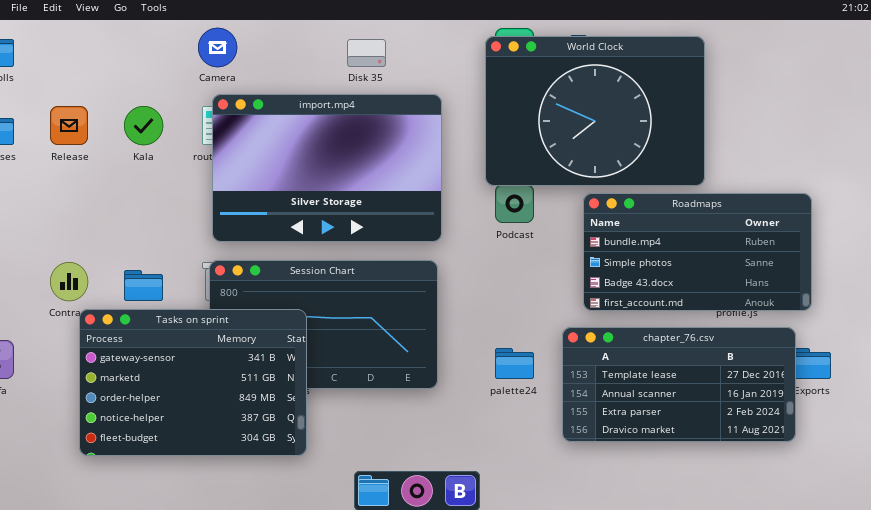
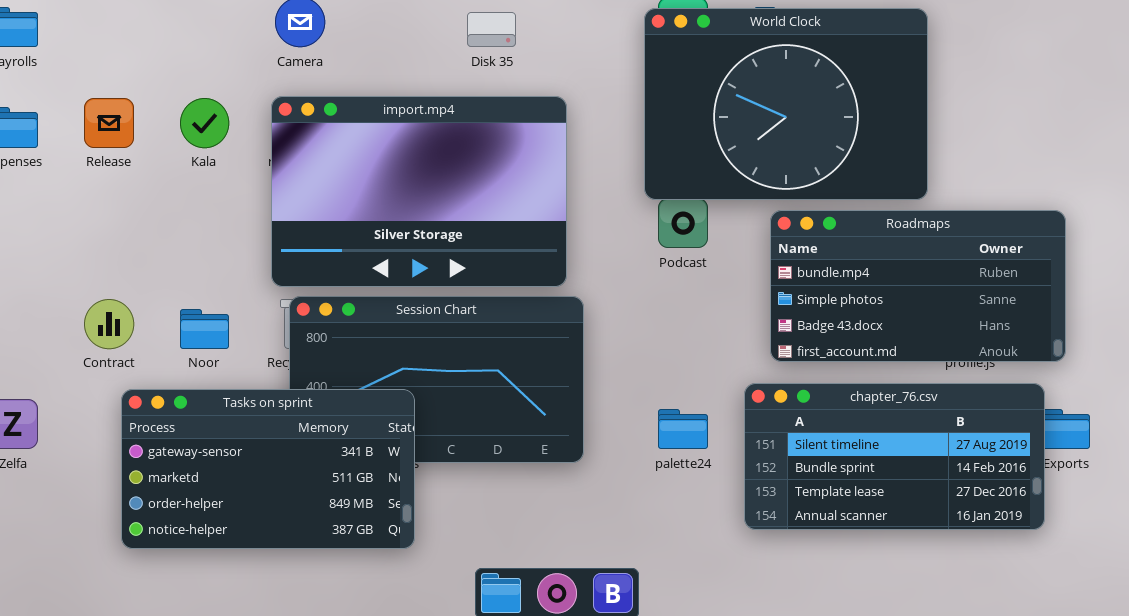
import.mp4: [212,94,442,242] -> [271,96,567,287], moved
Tasks on sprint: [79,309,307,456] -> [121,389,415,549], resized
chapter_76.csv: [562,327,796,442] -> [744,383,1045,530], scrolled up 2 rows

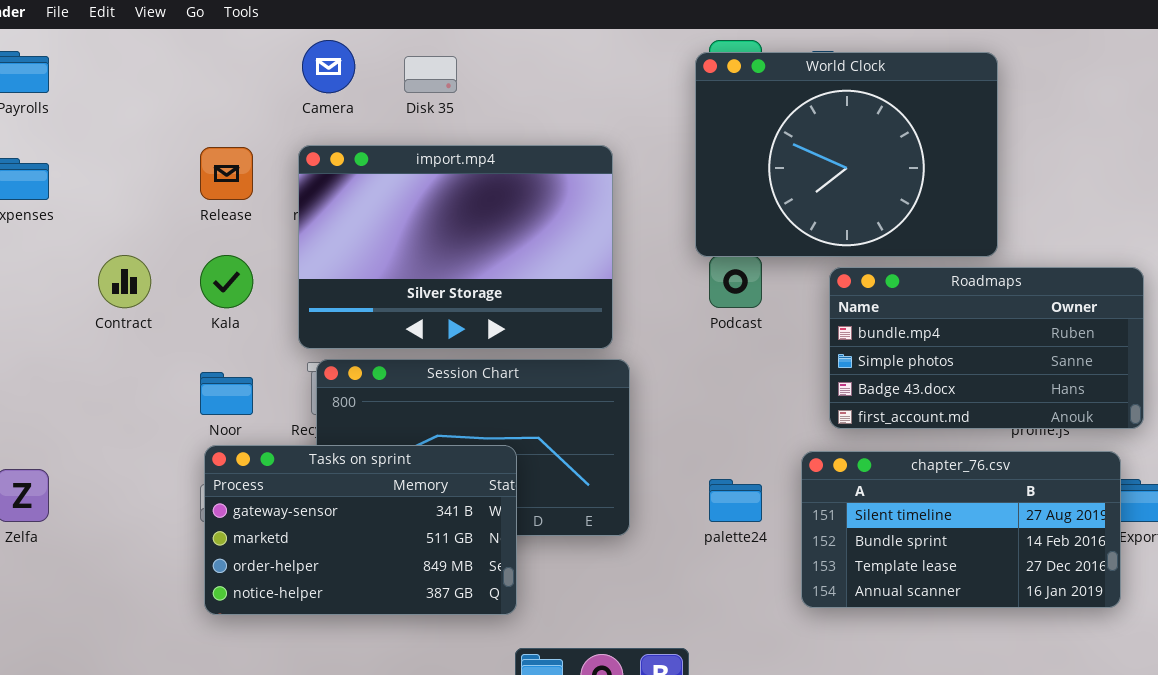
Disk 35: [467,12,516,47] -> [404,56,457,93], moved
Release: [84,98,134,148] -> [200,147,253,200], moved
Kala: [180,98,229,148] -> [200,255,253,308], moved
Contract: [84,299,134,349] -> [98,255,151,308], moved
Tasks on sprint: [121,389,415,549] -> [204,445,517,615], moved

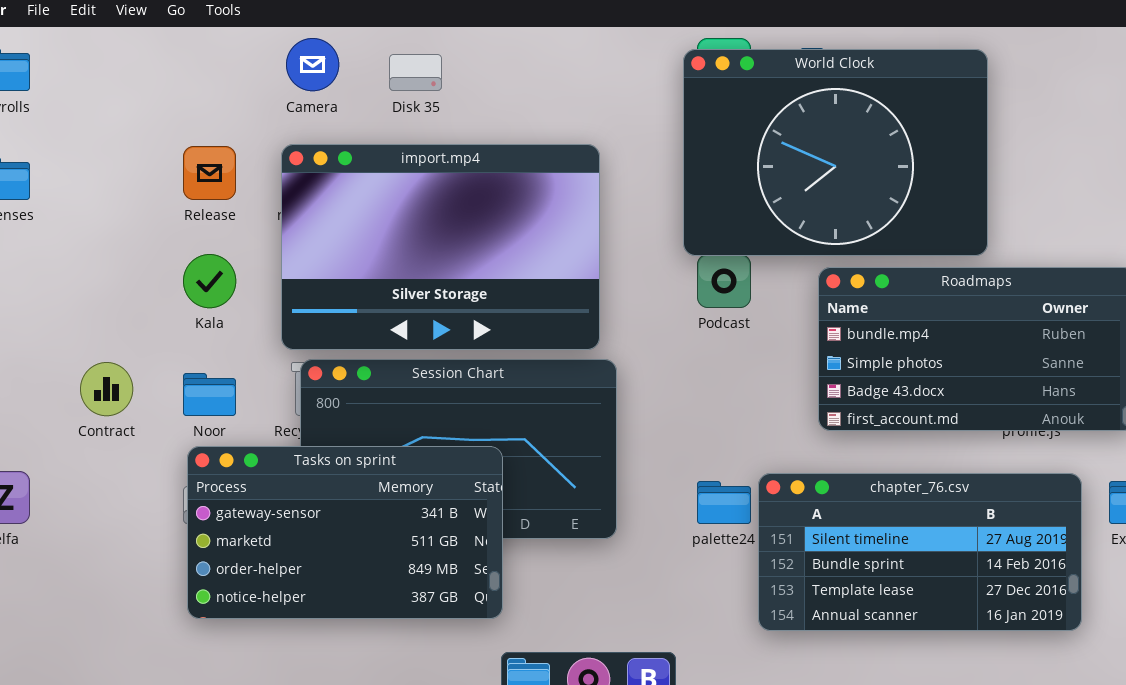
Contract: [98,255,151,308] -> [80,362,133,416], moved
chapter_76.csv: [801,451,1121,608] -> [758,473,1082,631], moved

